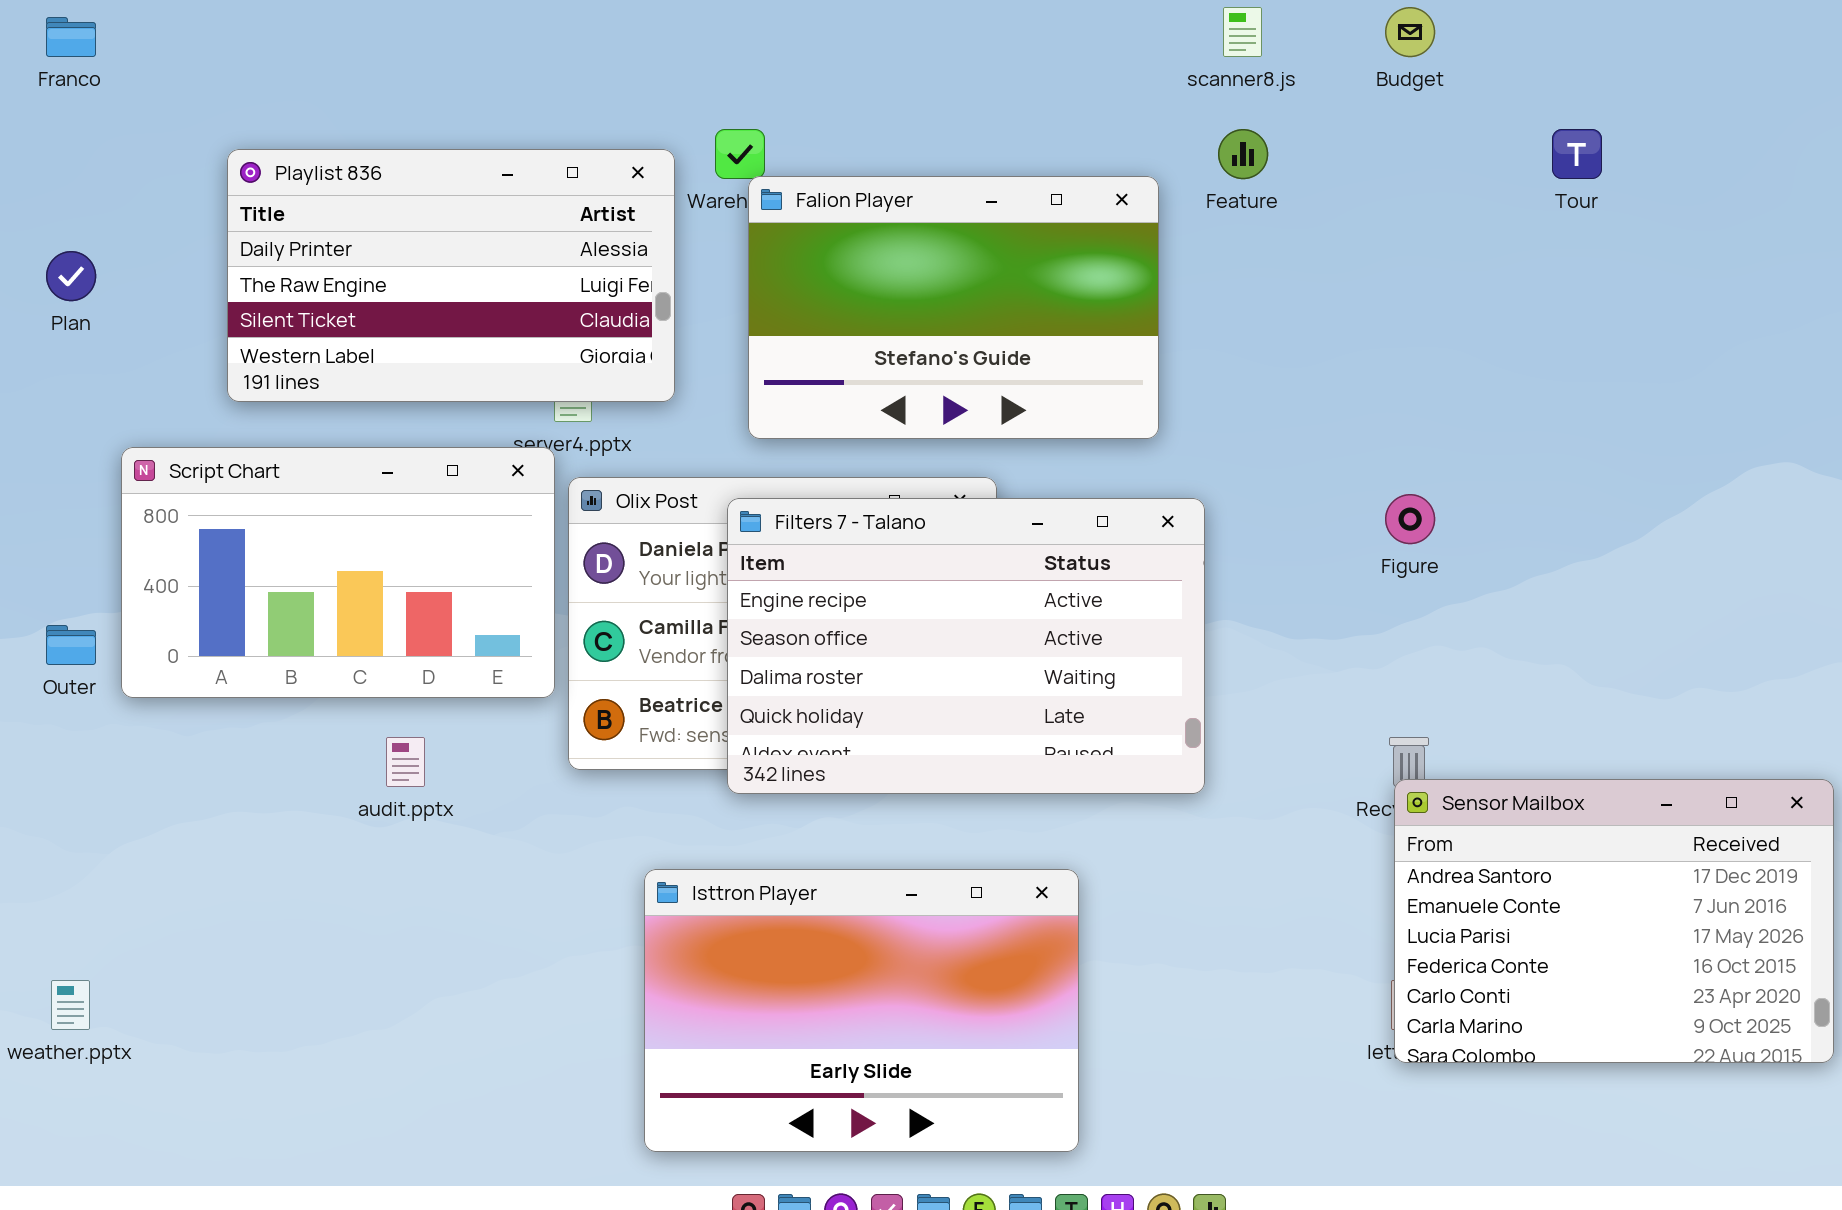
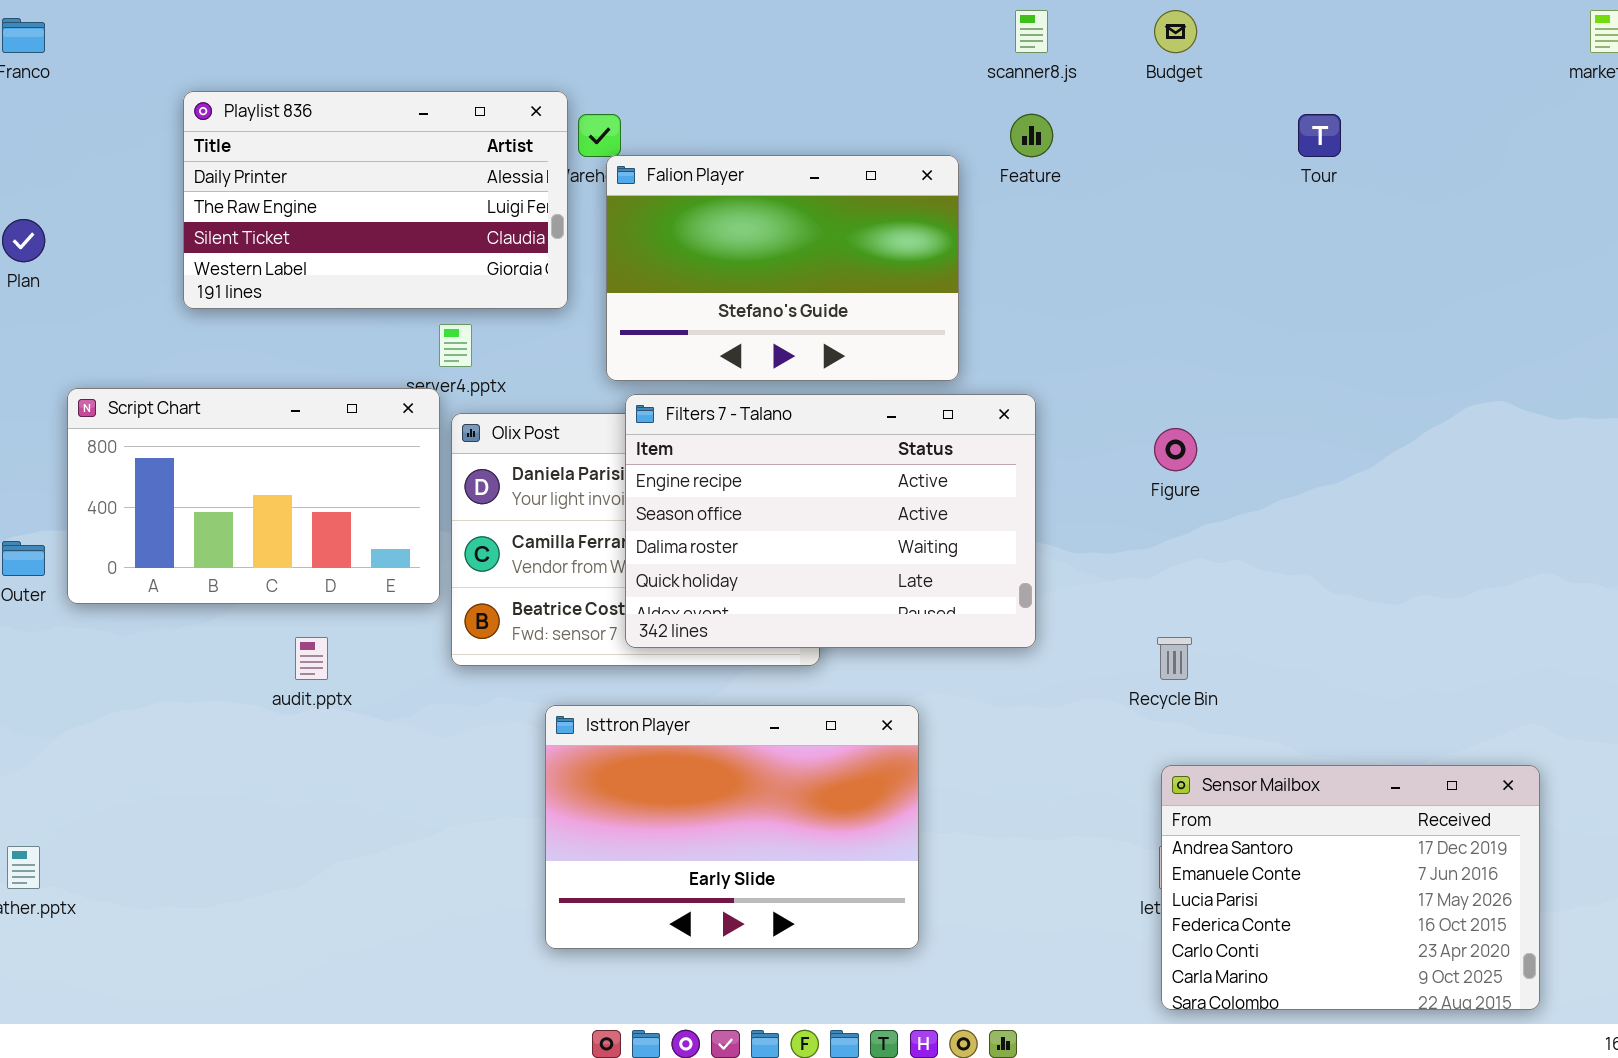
Playlist 836: [227,149,675,402] -> [183,91,568,309], moved
Filters 7 - Talano: [727,498,1205,794] -> [625,394,1036,648], moved
Sensor Mailbox: [1394,779,1834,1063] -> [1161,765,1540,1010], moved
Isttron Player: [644,869,1079,1152] -> [545,705,919,949], moved

